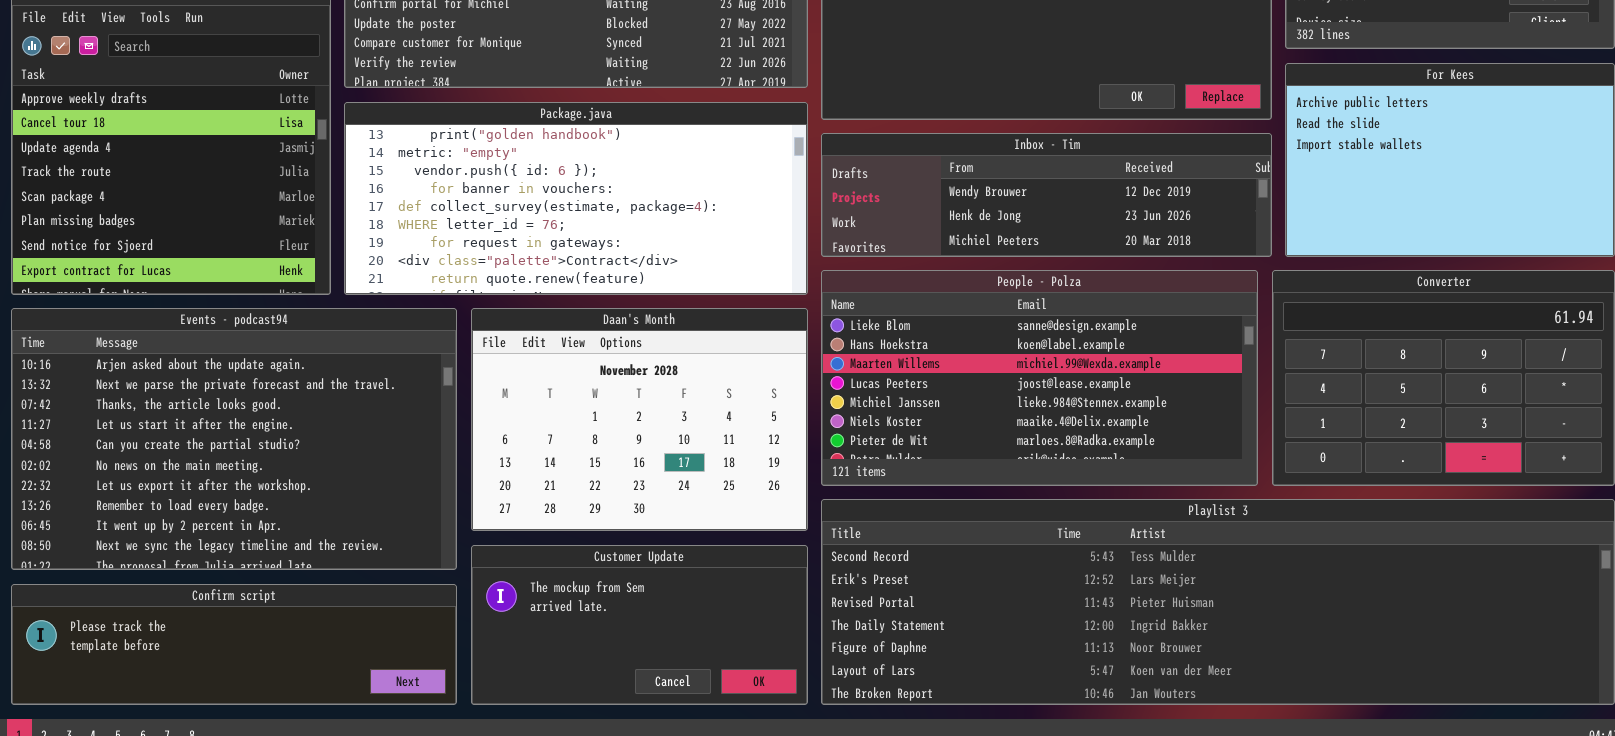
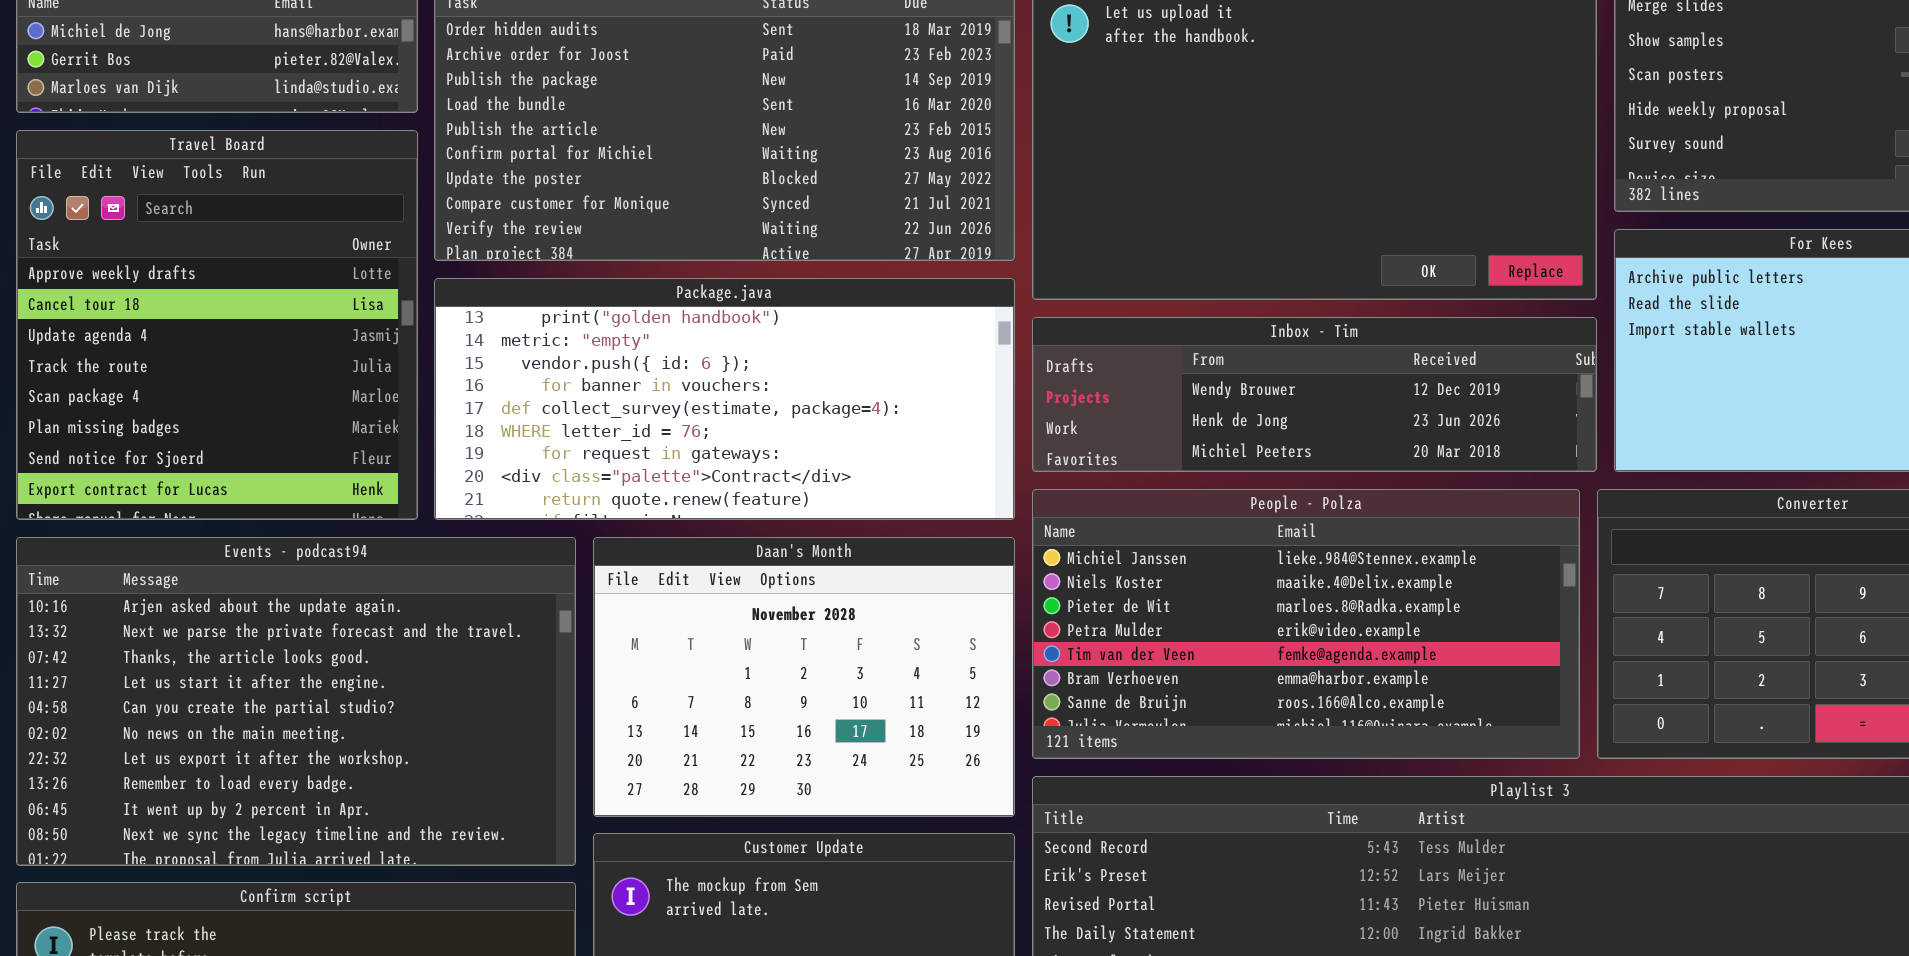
People - Polza: [821,270,1258,486] -> [1032,489,1580,759], scrolled down 4 rows

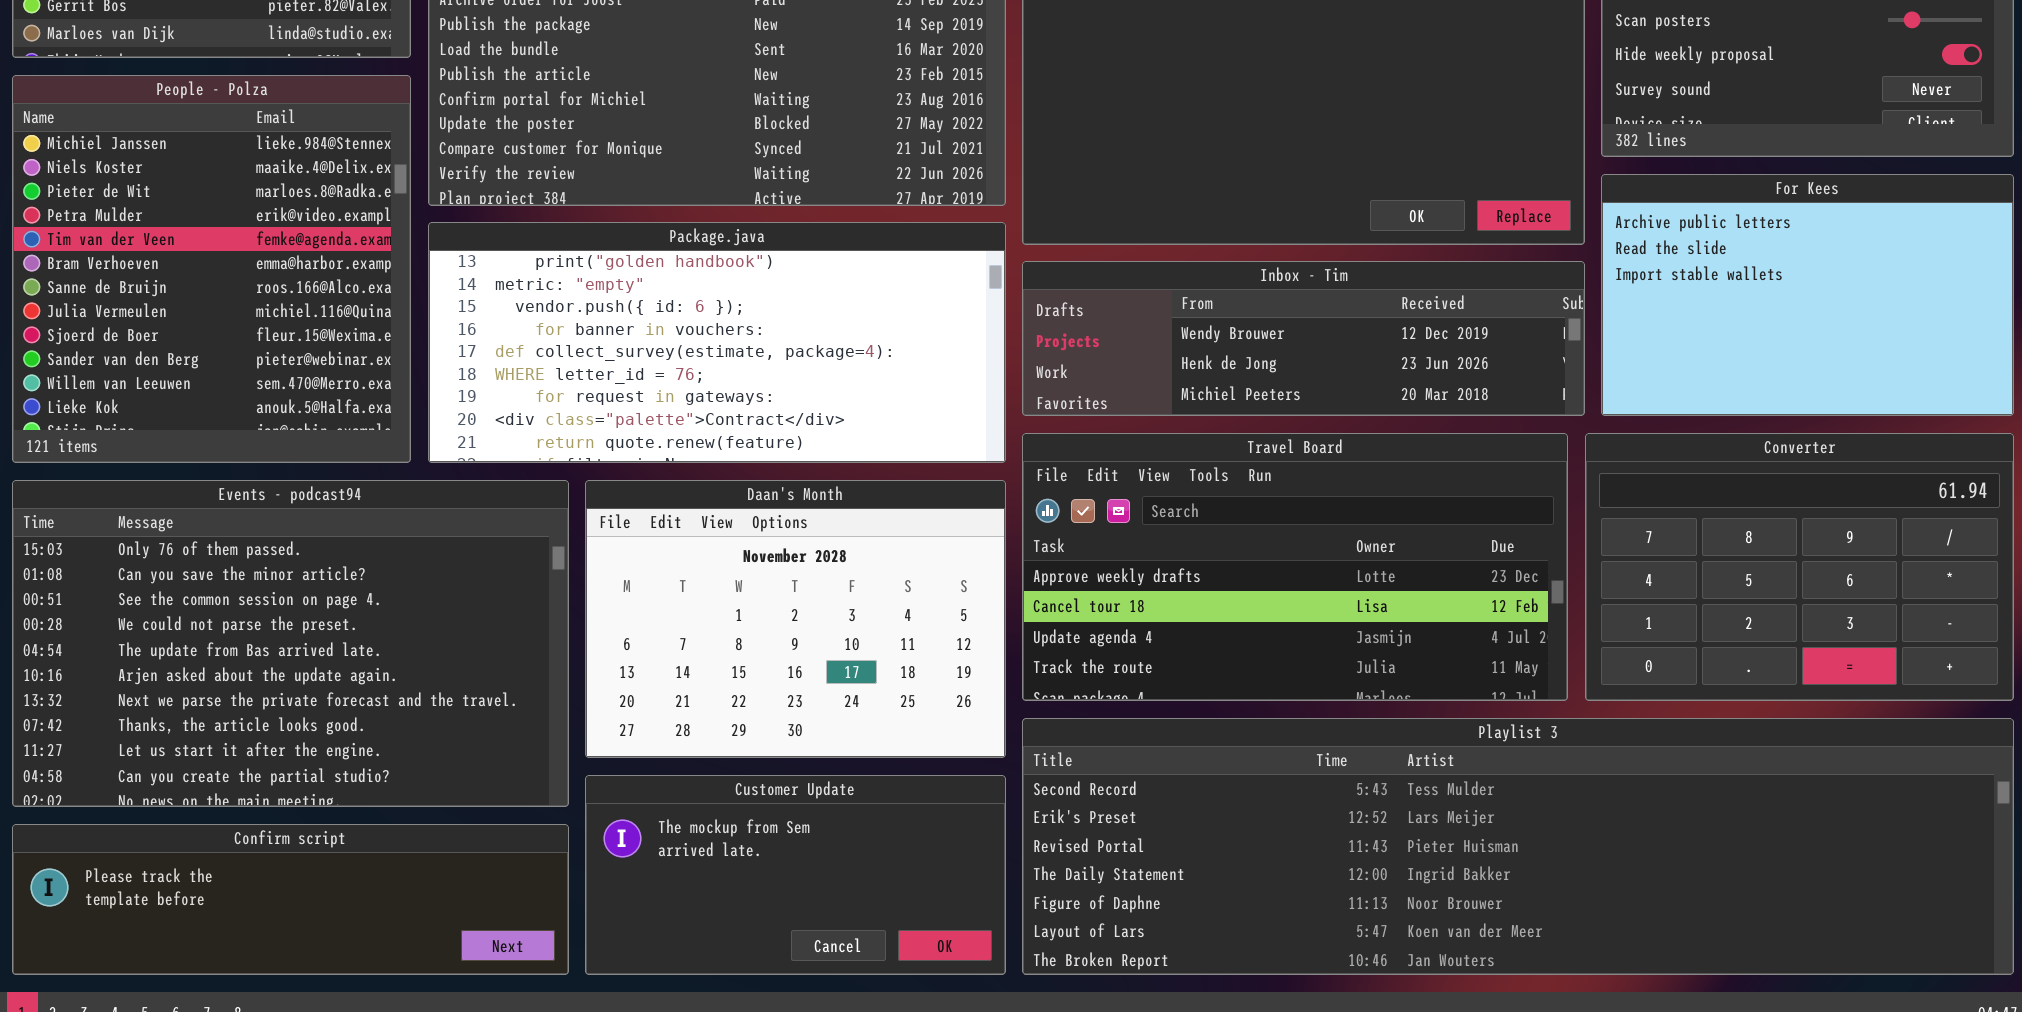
Travel Board: [16,130,418,520] -> [1022,433,1568,701], moved, resized
People - Polza: [1032,489,1580,759] -> [12,75,411,463], moved, resized
Events - podcast94: [16,537,576,866] -> [12,480,569,807], scrolled up 5 rows

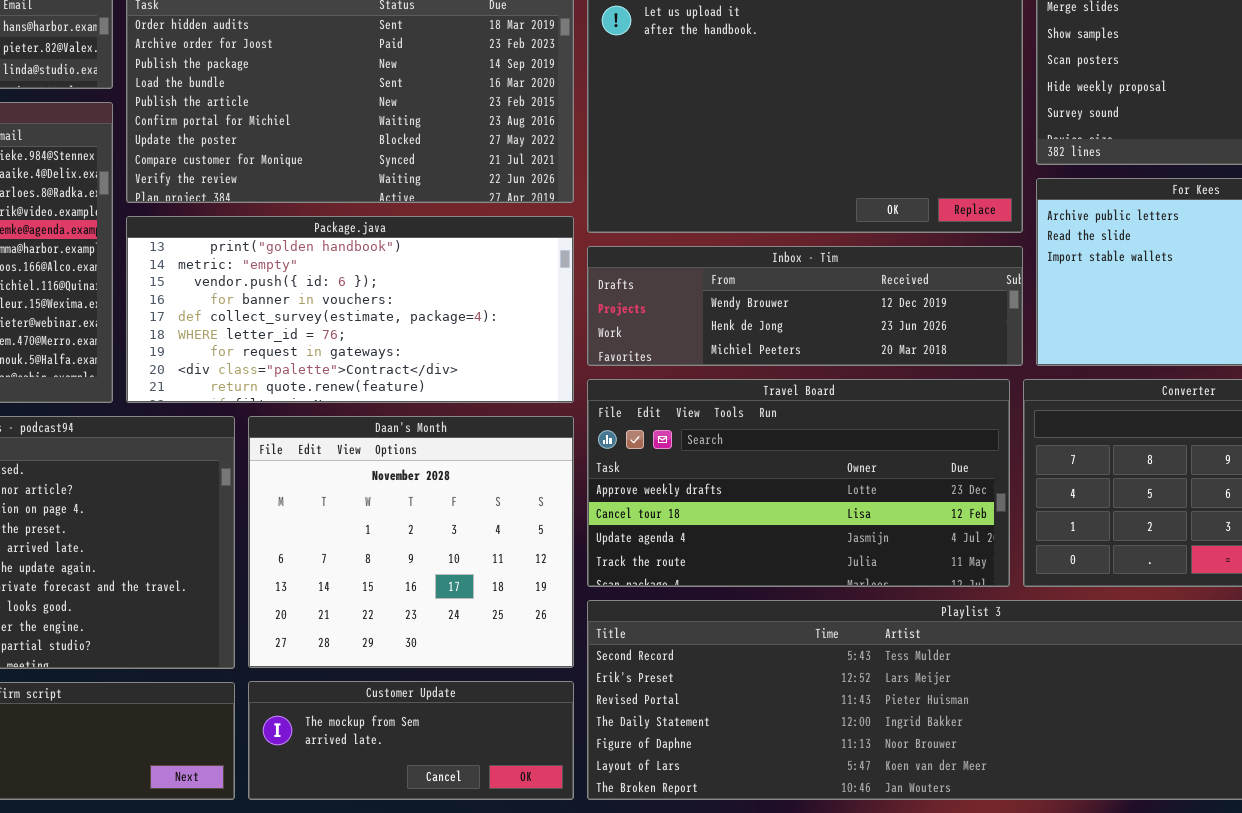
Daan's Month: [585,480,1006,758] -> [248,416,574,668], resized
Customer Update: [585,775,1006,975] -> [248,681,574,800], resized

